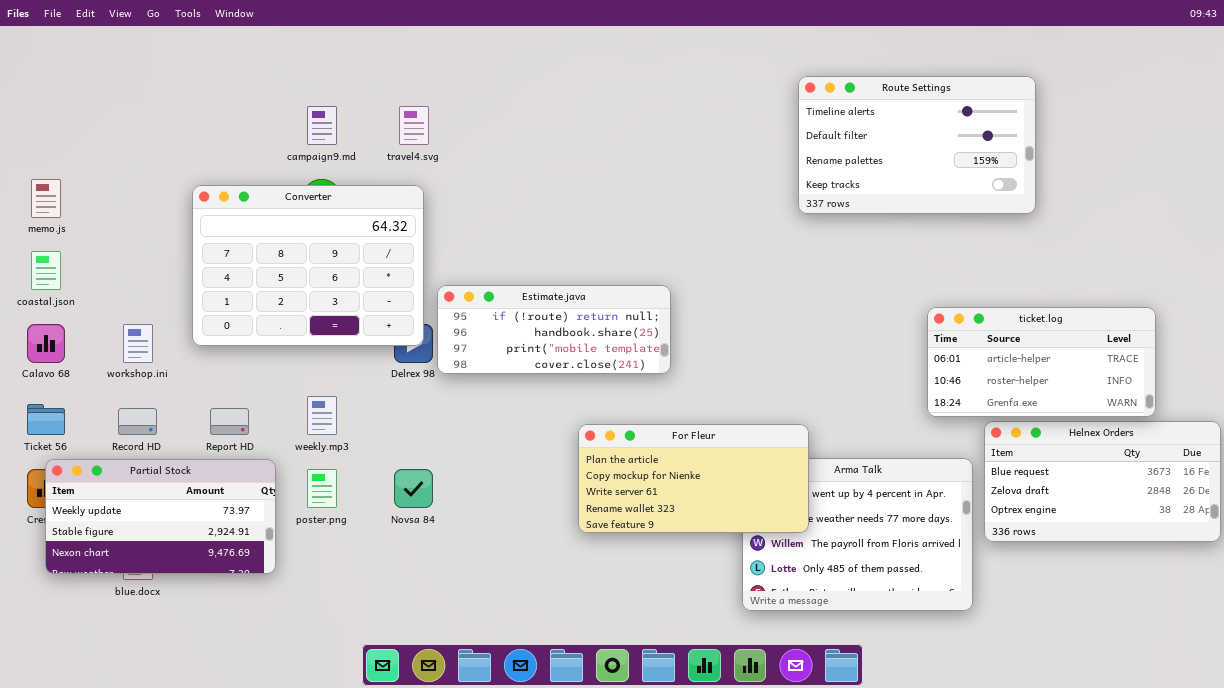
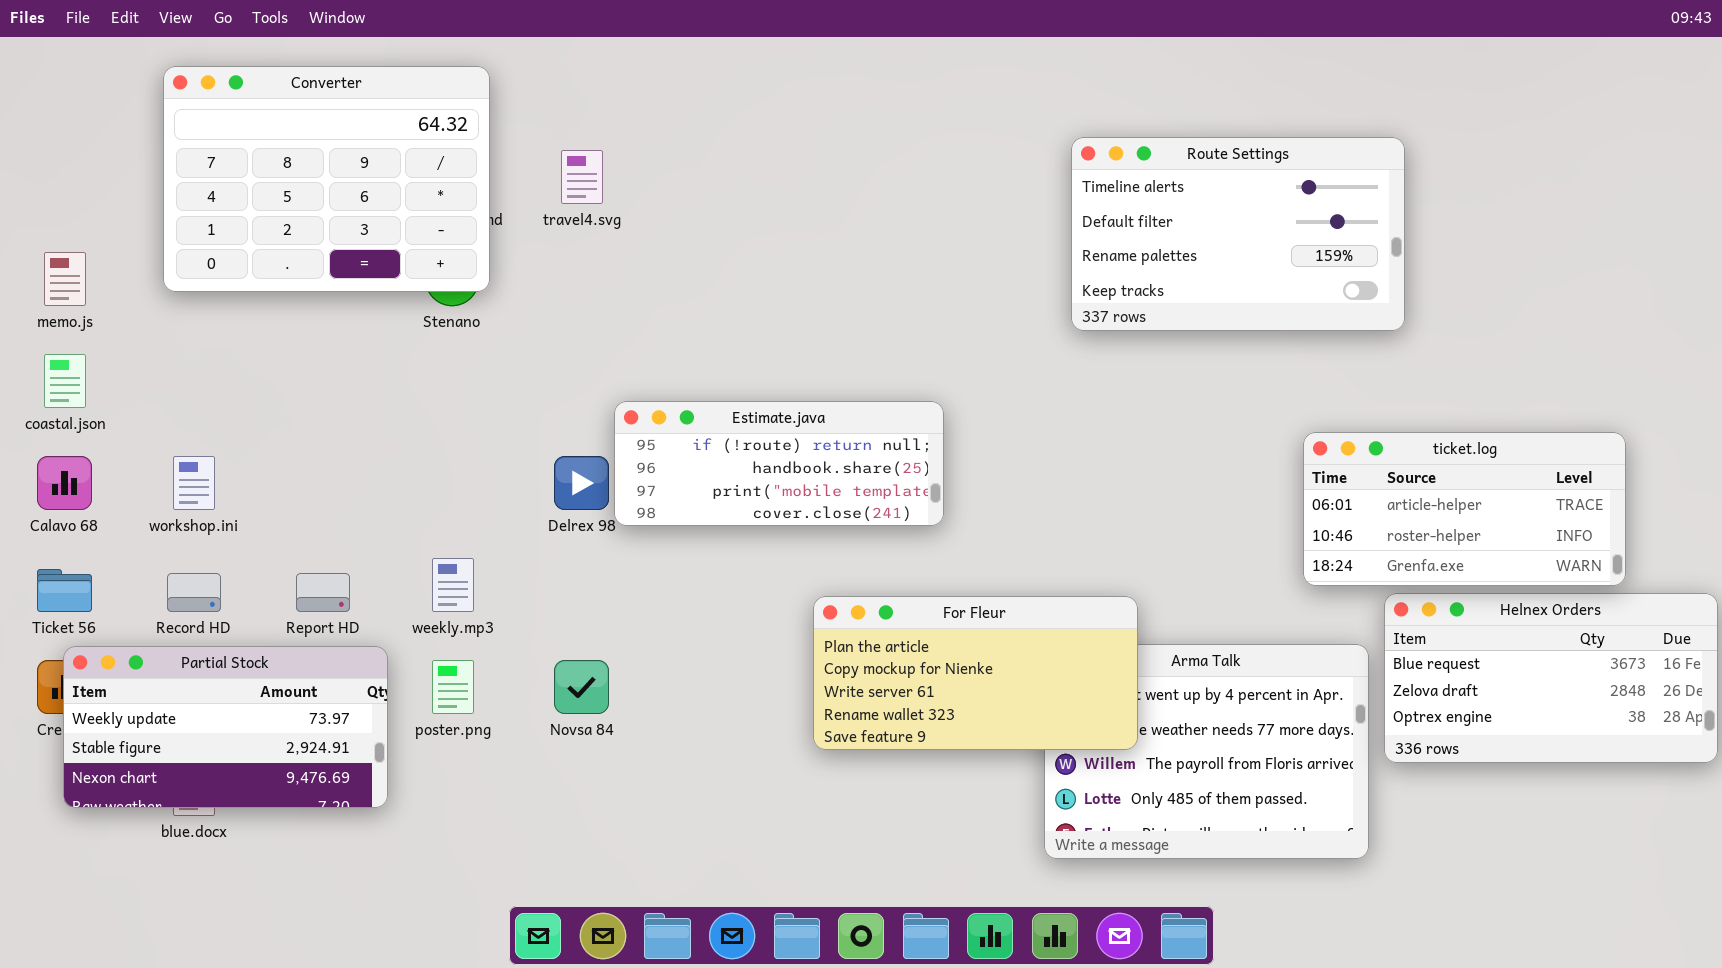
Route Settings: [798,76,1036,214] -> [1071,137,1405,331], moved
Converter: [192,185,424,346] -> [163,66,490,292], moved

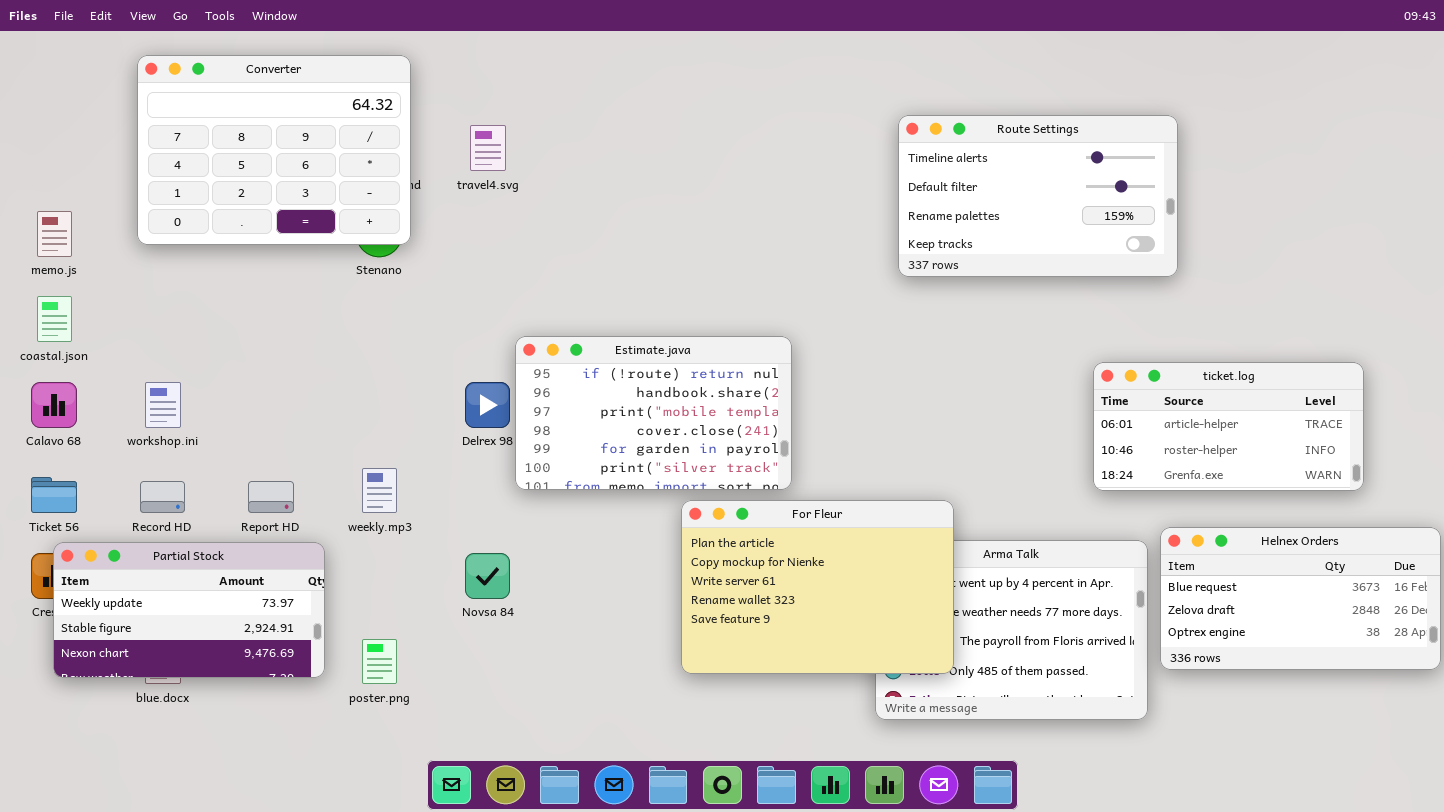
Estimate.java: [614,401,944,526] -> [515,336,792,490], resized
Helnex Orders: [1384,593,1718,763] -> [1160,527,1441,670], moved
For Fleur: [813,596,1138,750] -> [681,500,954,674], resized
poster.png: [432,660,474,714] -> [362,639,397,684], moved

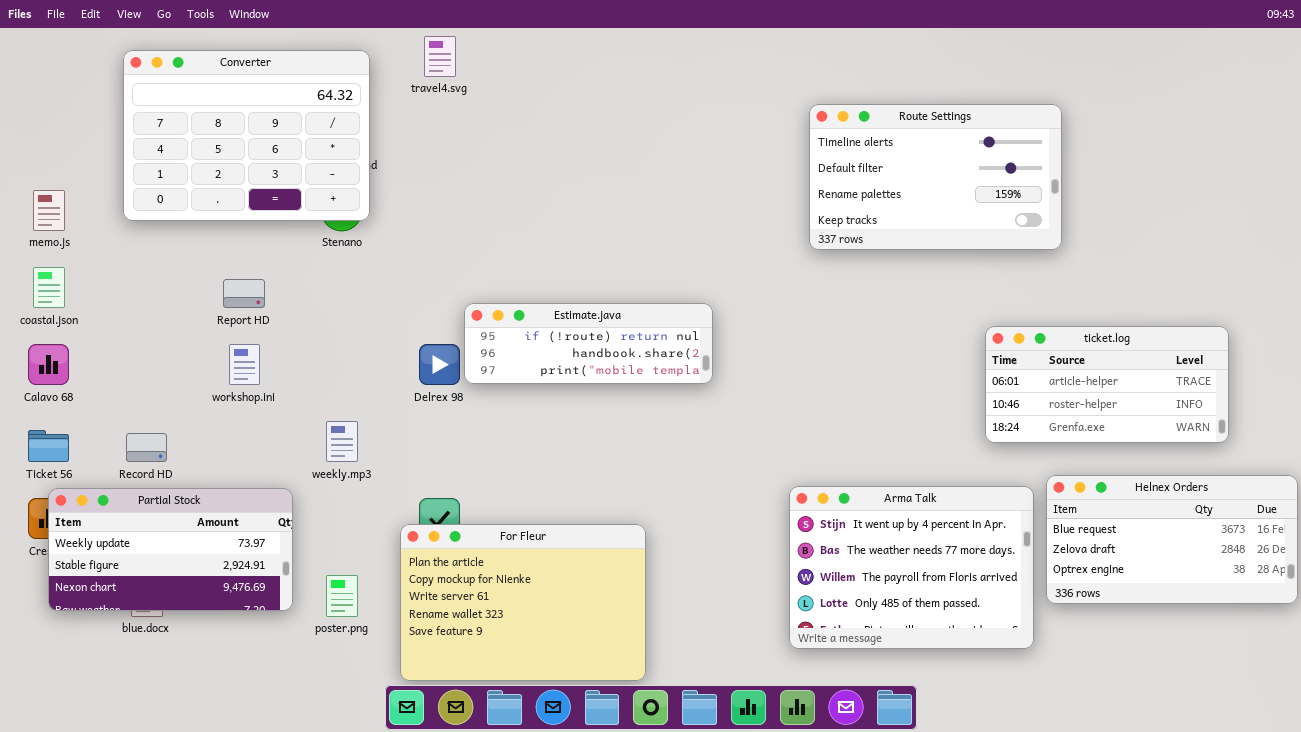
travel4.svg: [470,125,506,171] -> [424,36,456,77], moved
Estimate.java: [515,336,792,490] -> [464,303,713,384], resized
workshop.ini: [145,382,181,428] -> [229,344,260,385], moved
Report HD: [248,481,294,513] -> [223,279,265,308], moved
For Fleur: [681,500,954,674] -> [400,524,646,681], moved

